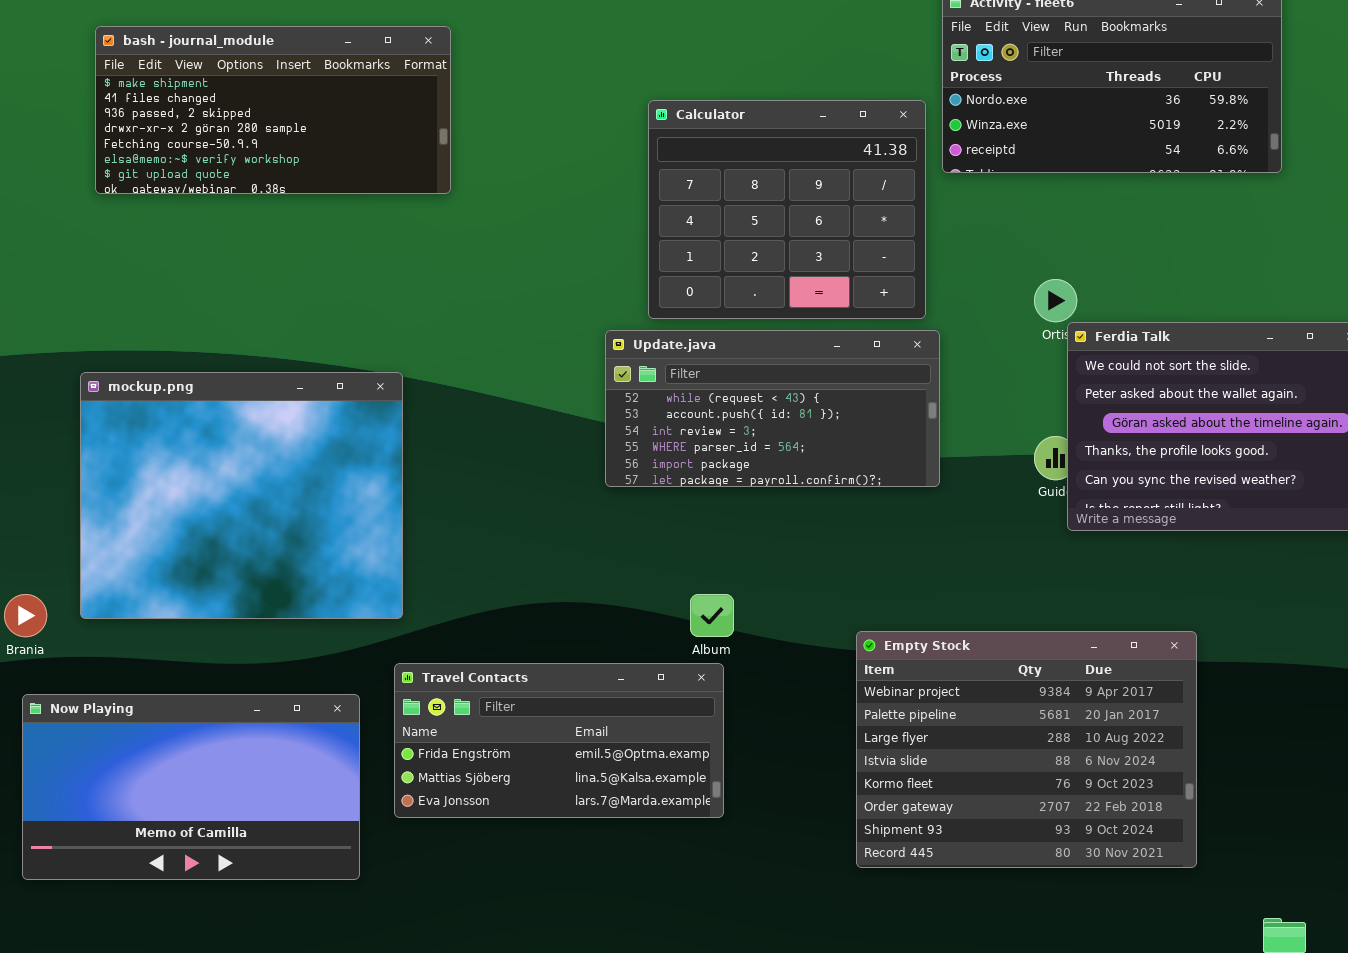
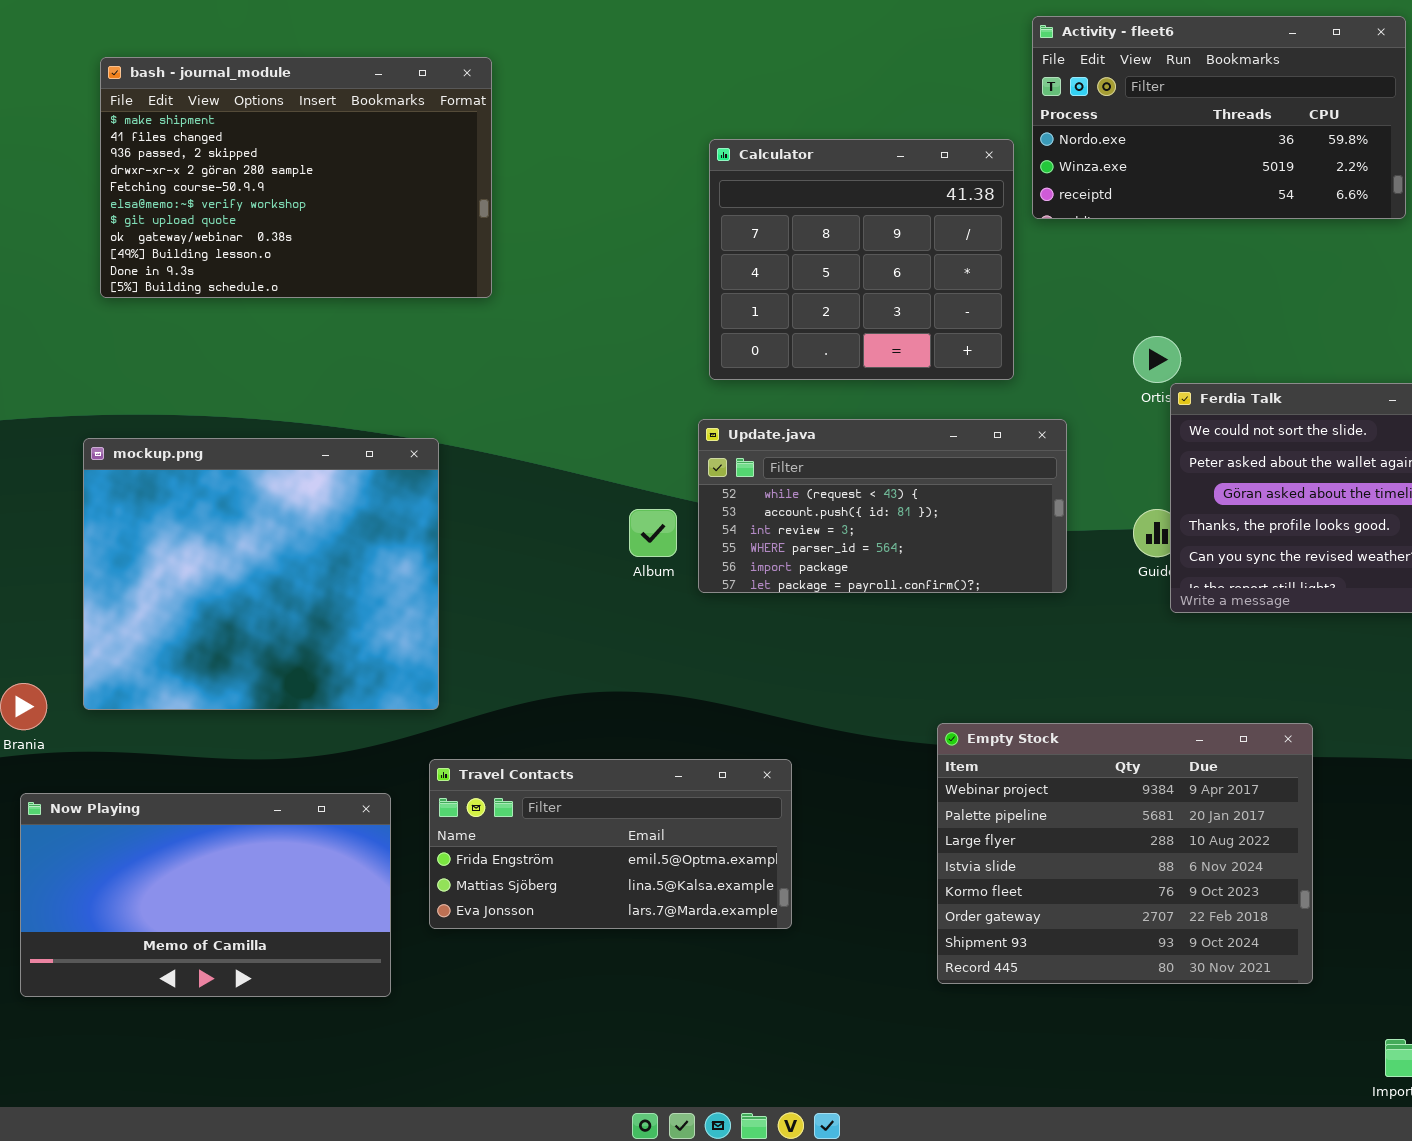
bash - journal_module: [95,26,451,194] -> [100,57,492,298], resized
Update.java: [605,330,940,487] -> [698,419,1067,593], moved
Album: [690,594,734,637] -> [629,509,677,557], moved

